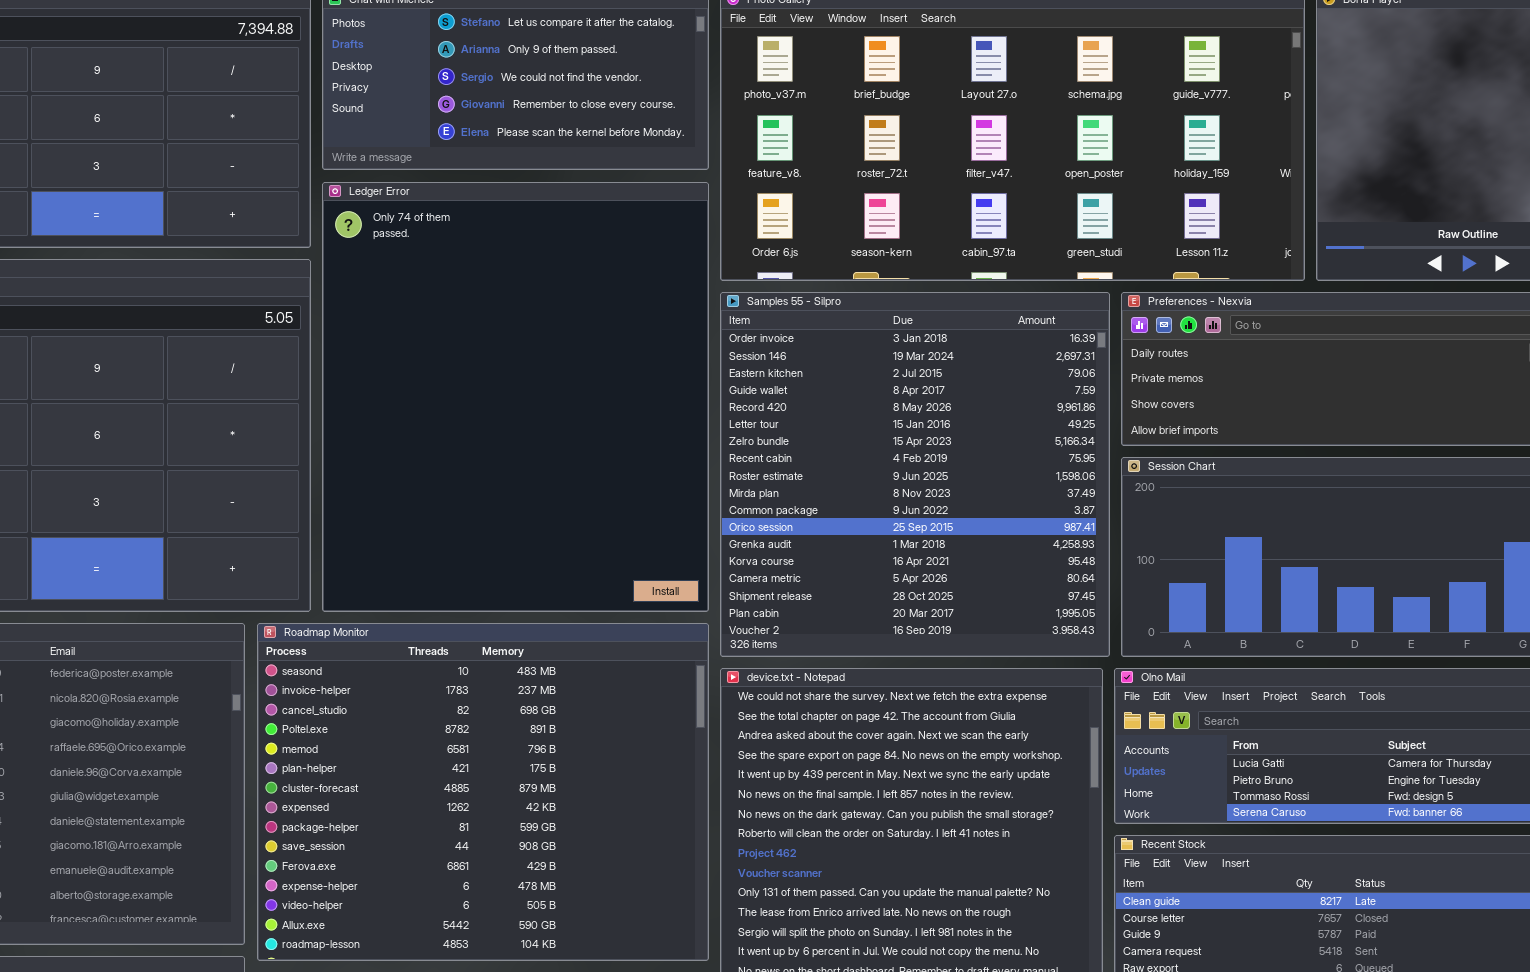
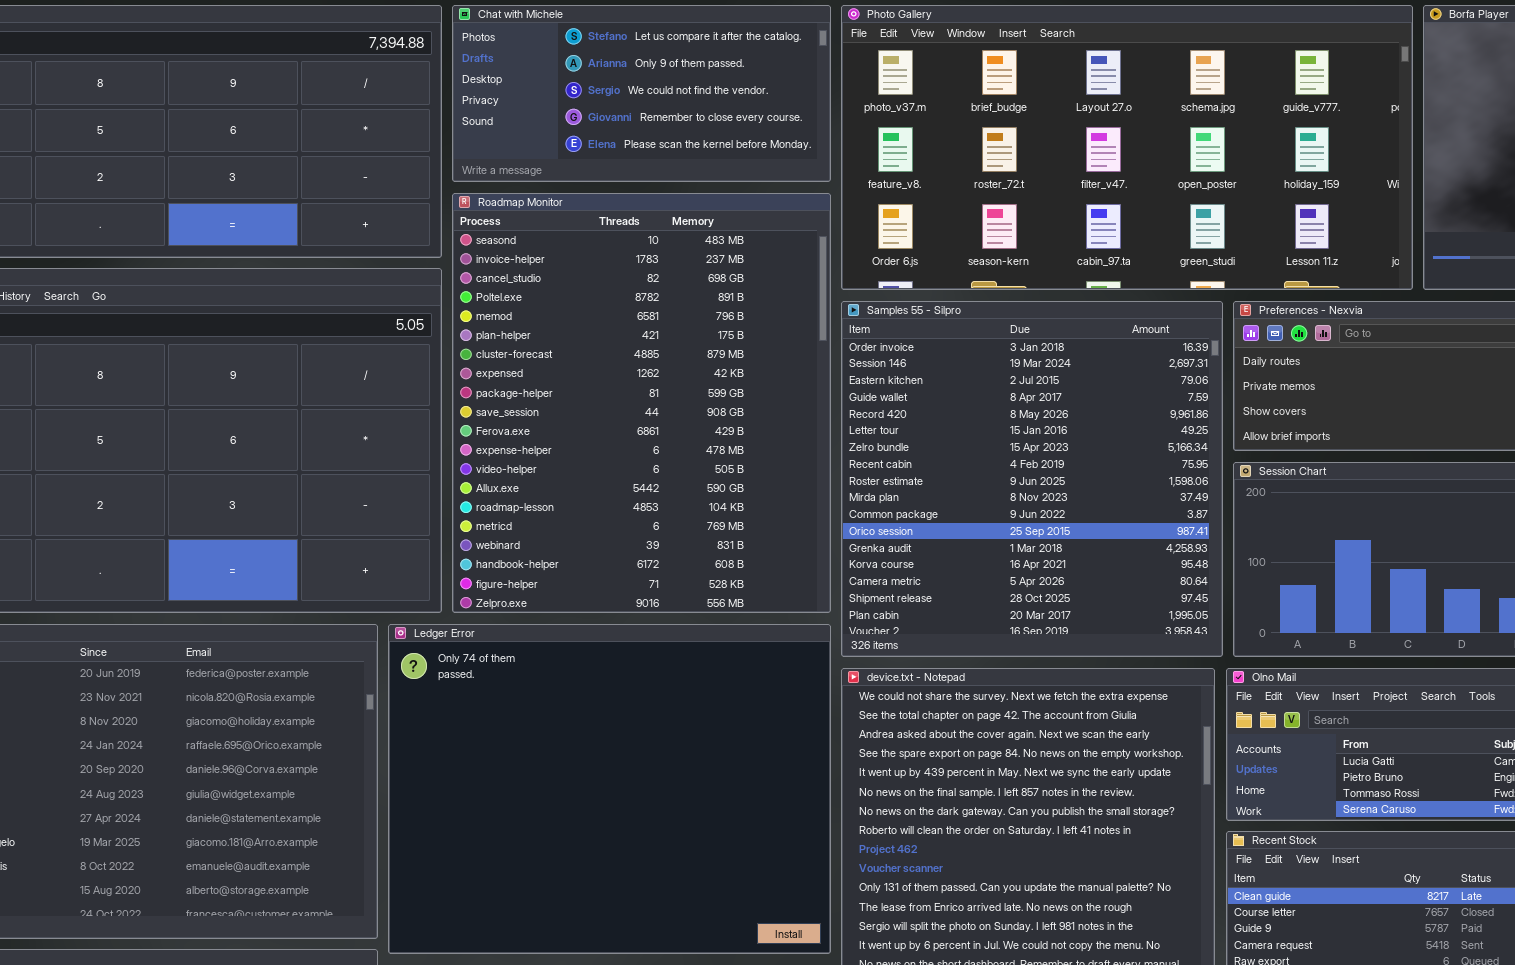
Ledger Error: [322,182,709,612] -> [388,624,831,954], moved, resized
Roadmap Monitor: [257,623,709,961] -> [452,193,831,613], moved, resized

